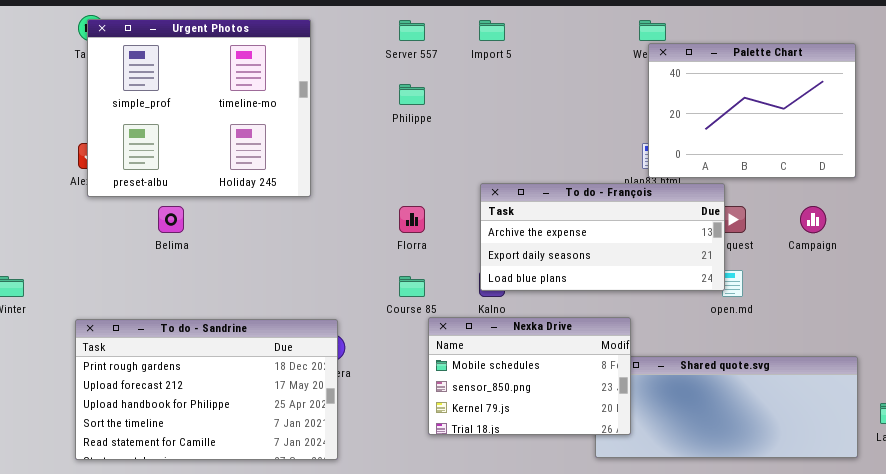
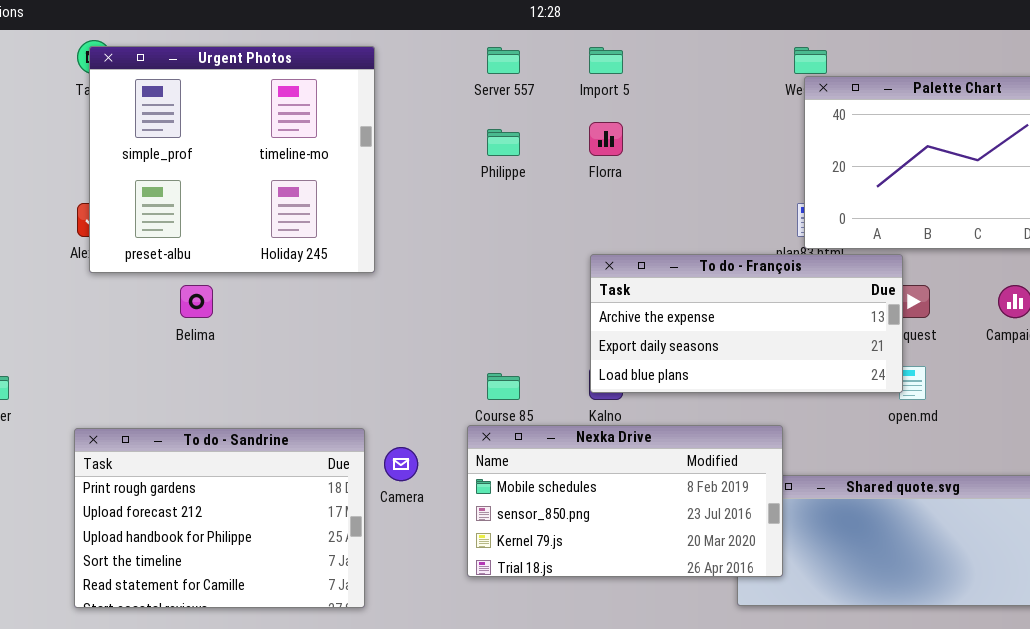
Florra: [399,206,425,233] -> [589,122,623,156], moved
Nexka Drive: [428,317,631,435] -> [467,425,783,577], resized
To do - Sandrine: [75,319,338,460] -> [74,428,365,608], resized

